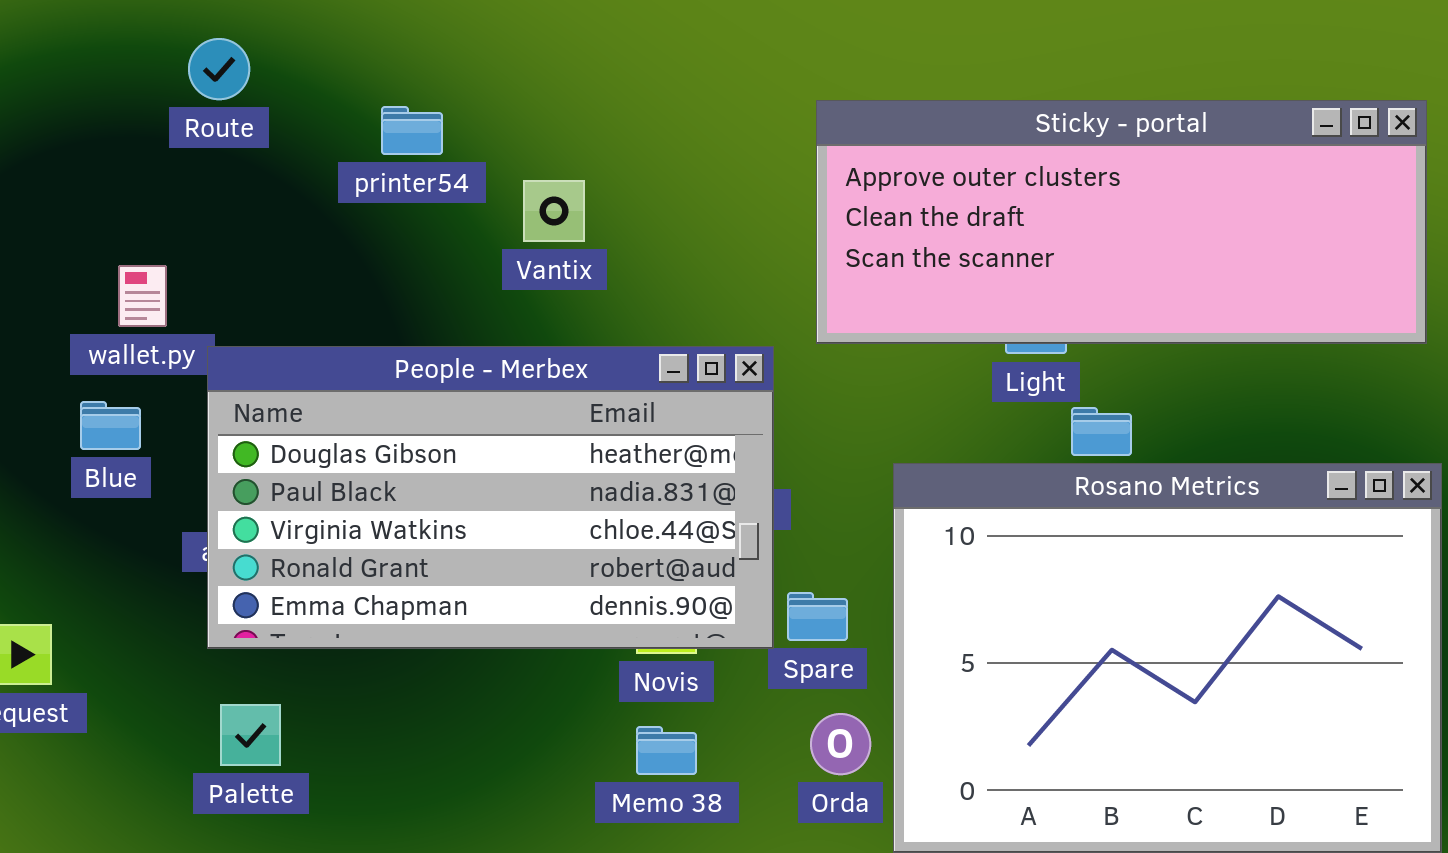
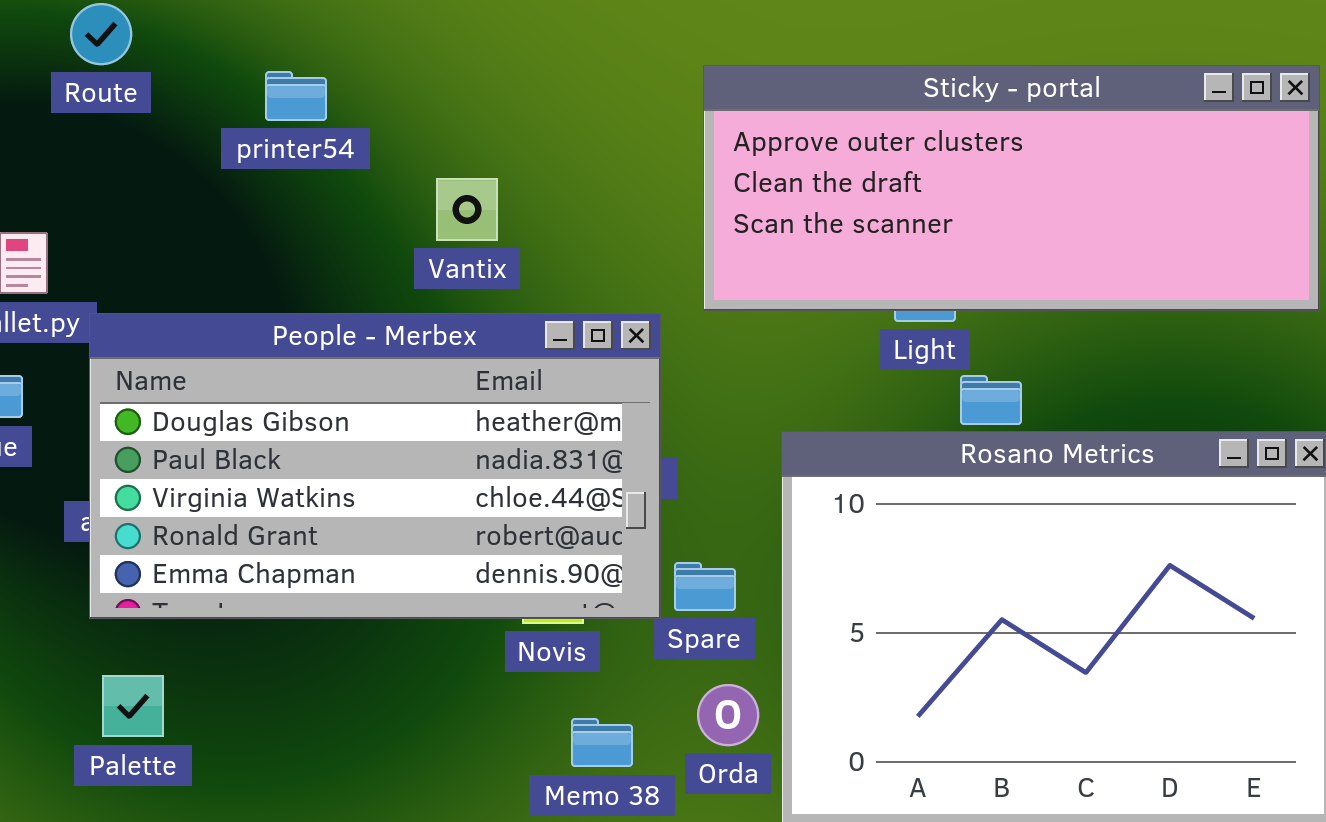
Vantix: [523,180,585,242] -> [436,178,498,241], moved
Memo 38: [636,726,697,775] -> [571,718,633,767], moved

